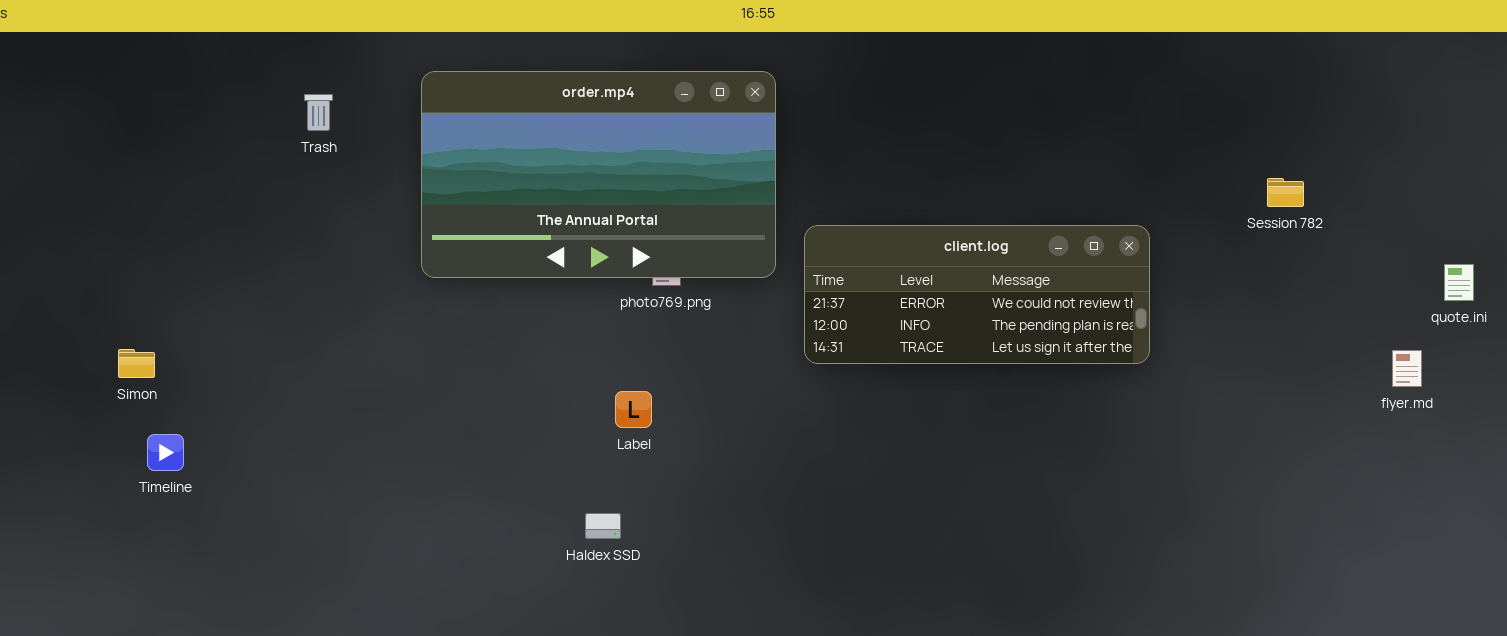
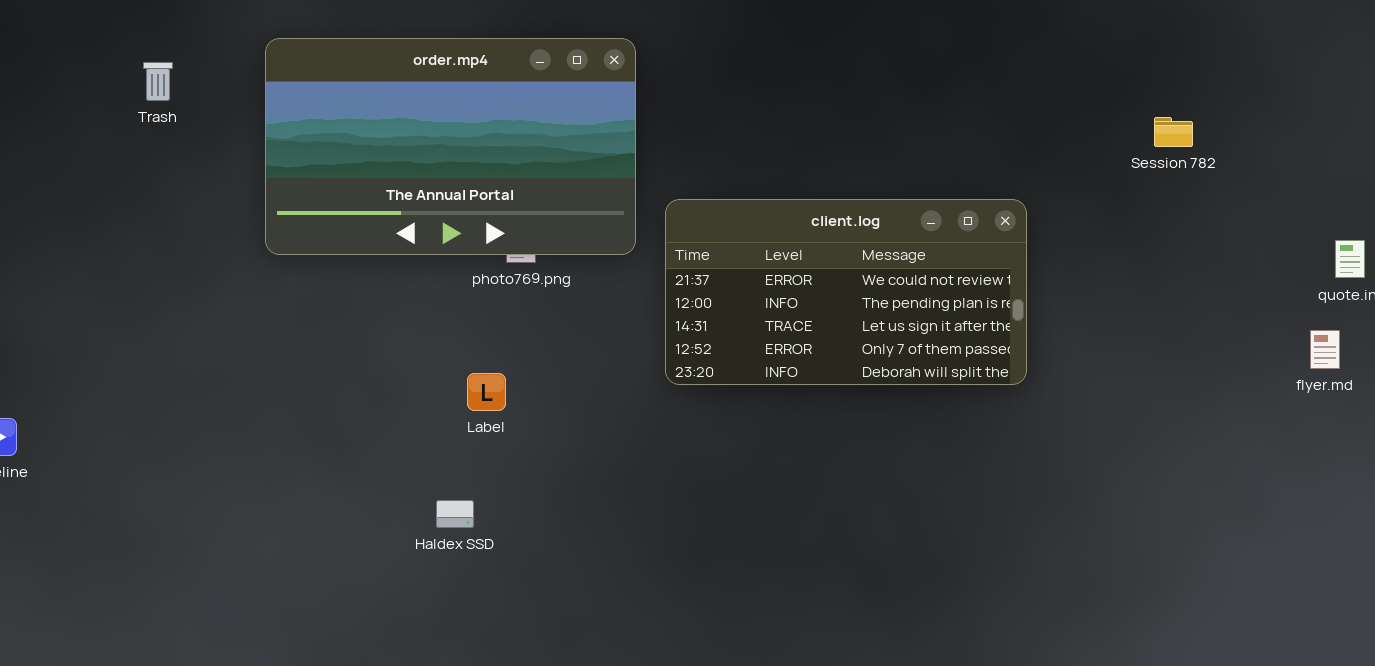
Session 782: [1267,178,1304,207] -> [1154,117,1193,147], moved
client.log: [804,225,1150,364] -> [665,199,1027,385], resized
flyer.md: [1392,350,1422,387] -> [1310,330,1340,369], moved

